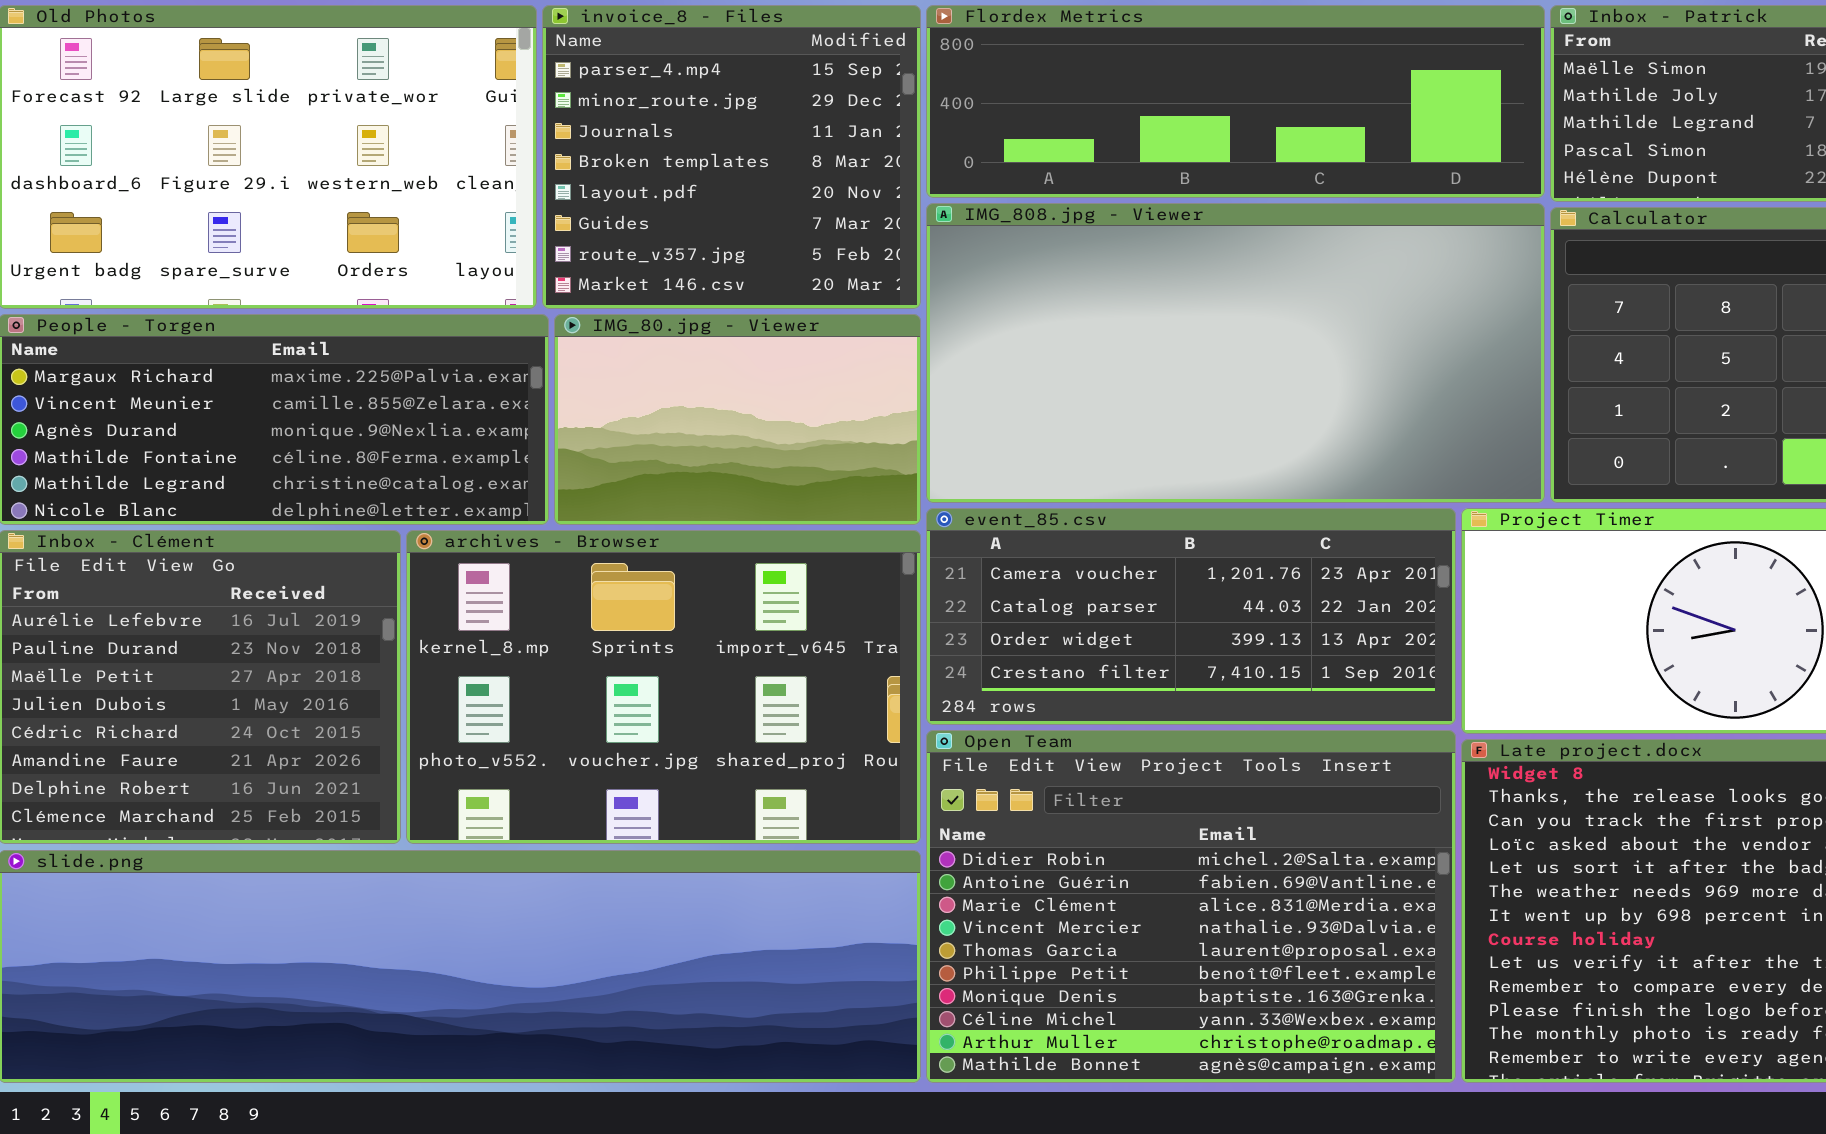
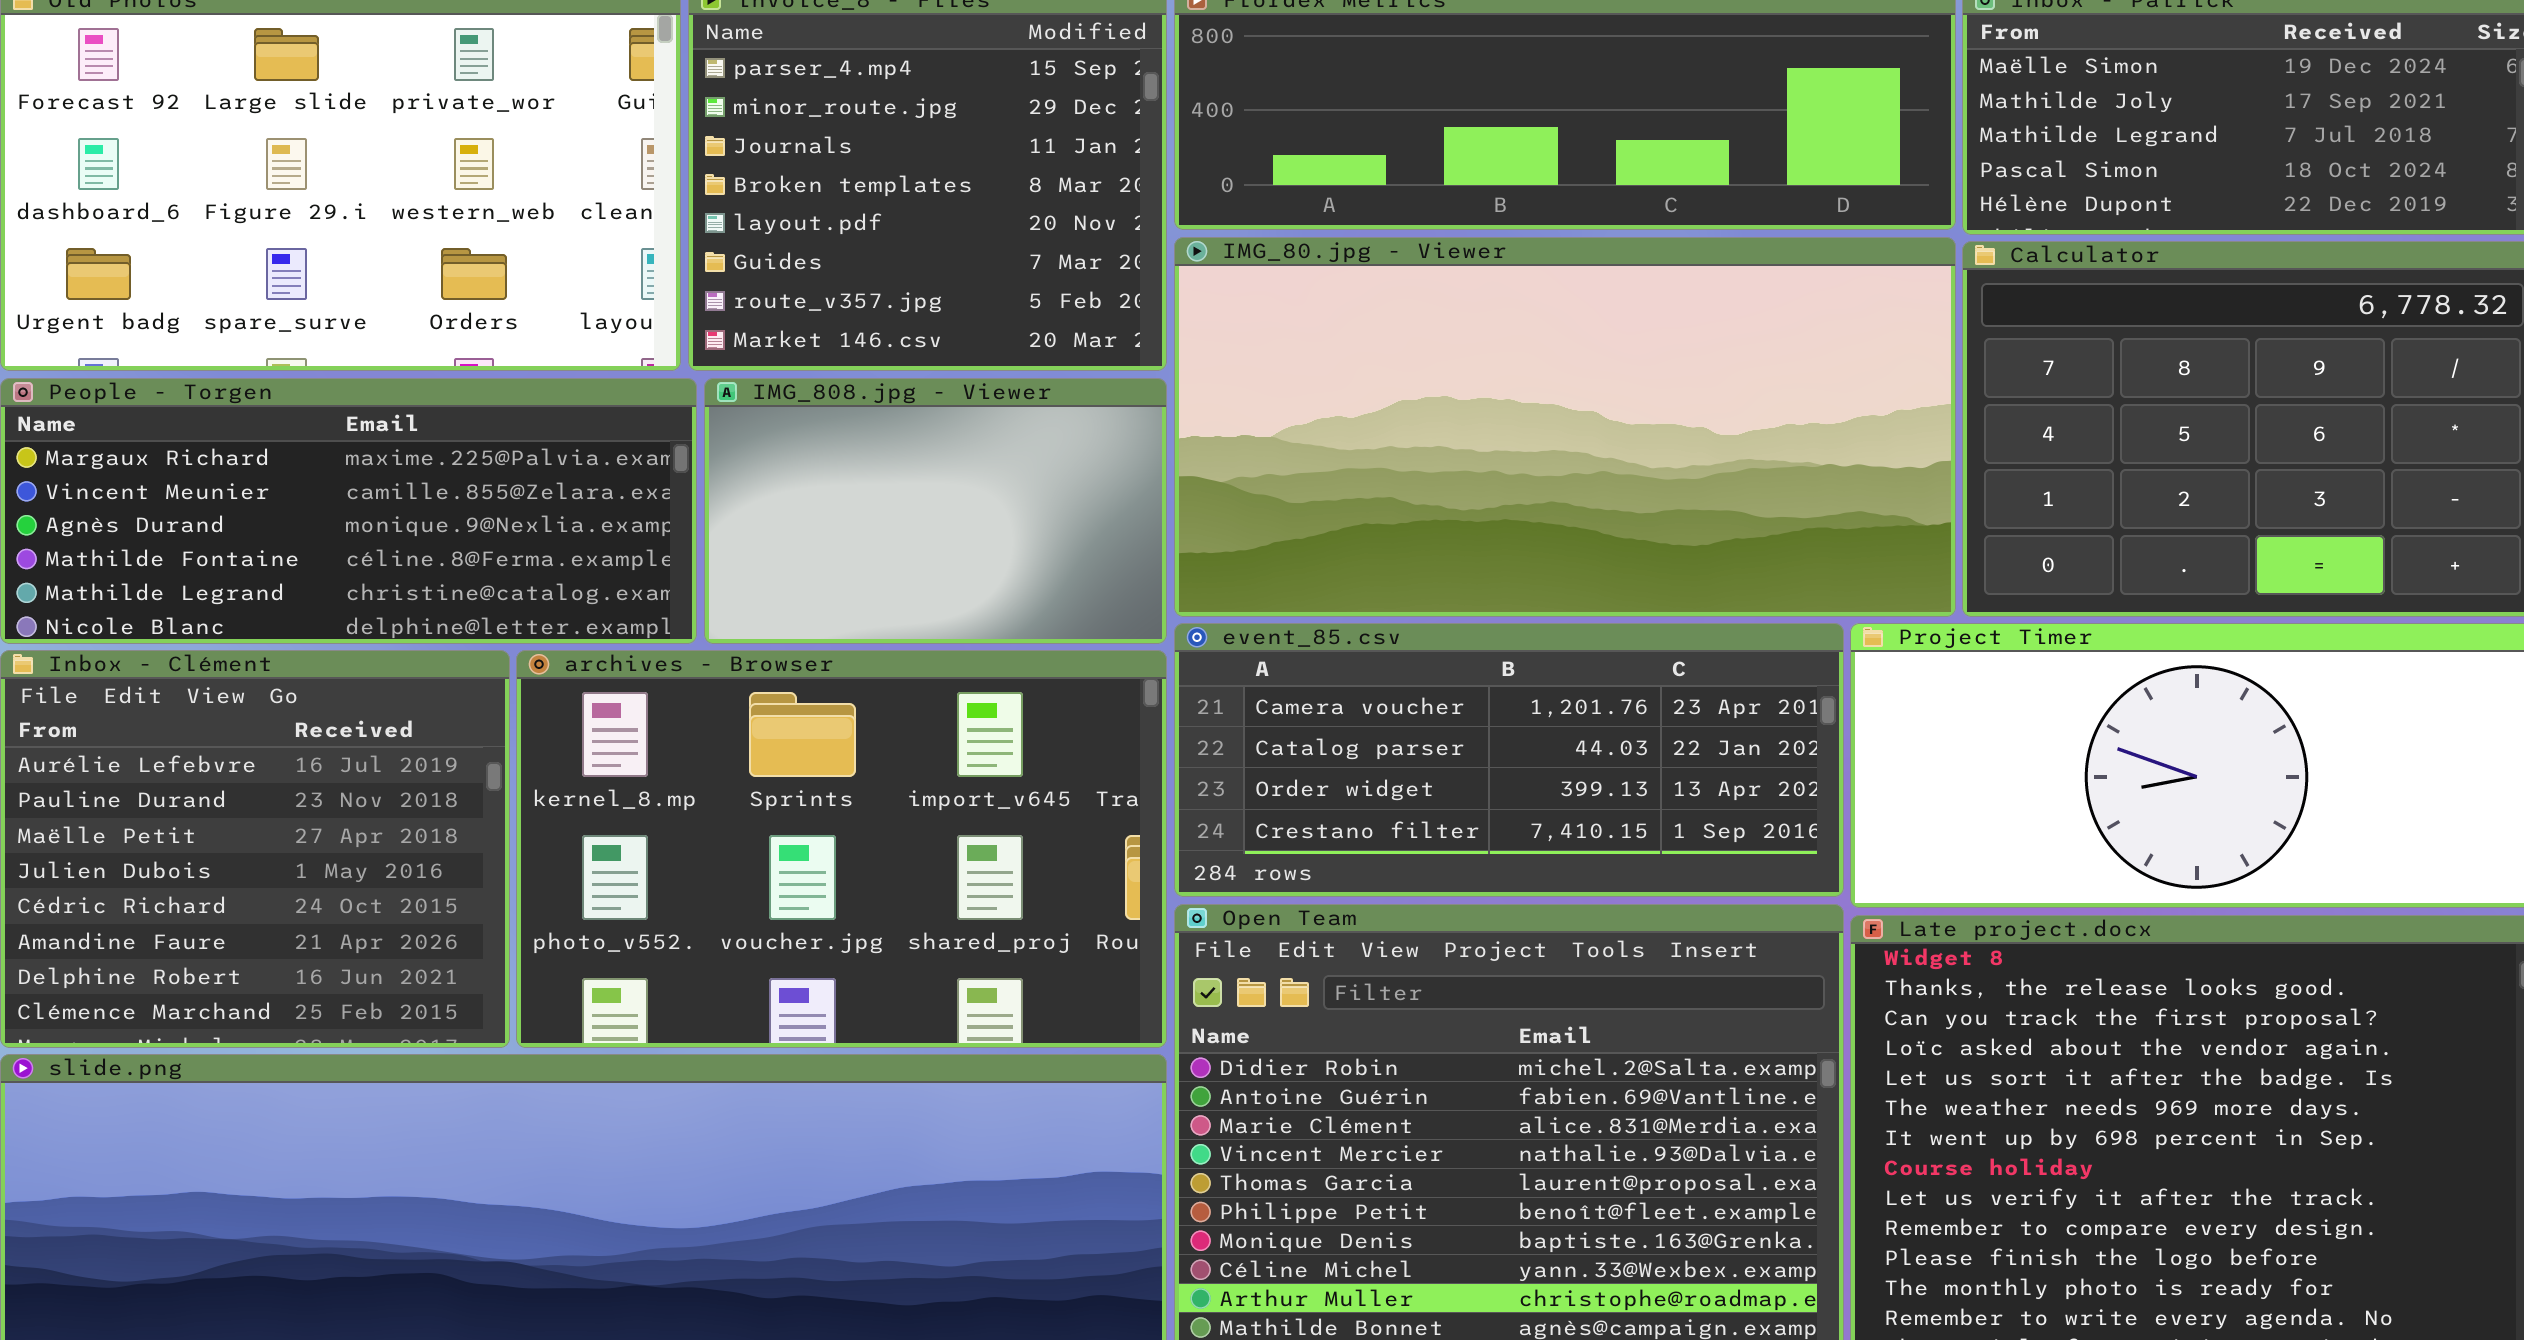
IMG_808.jpg - Viewer: [926,203,1545,503] -> [704,378,1167,644], moved, resized
IMG_80.jpg - Viewer: [554,314,921,525] -> [1174,237,1956,617], moved, resized

